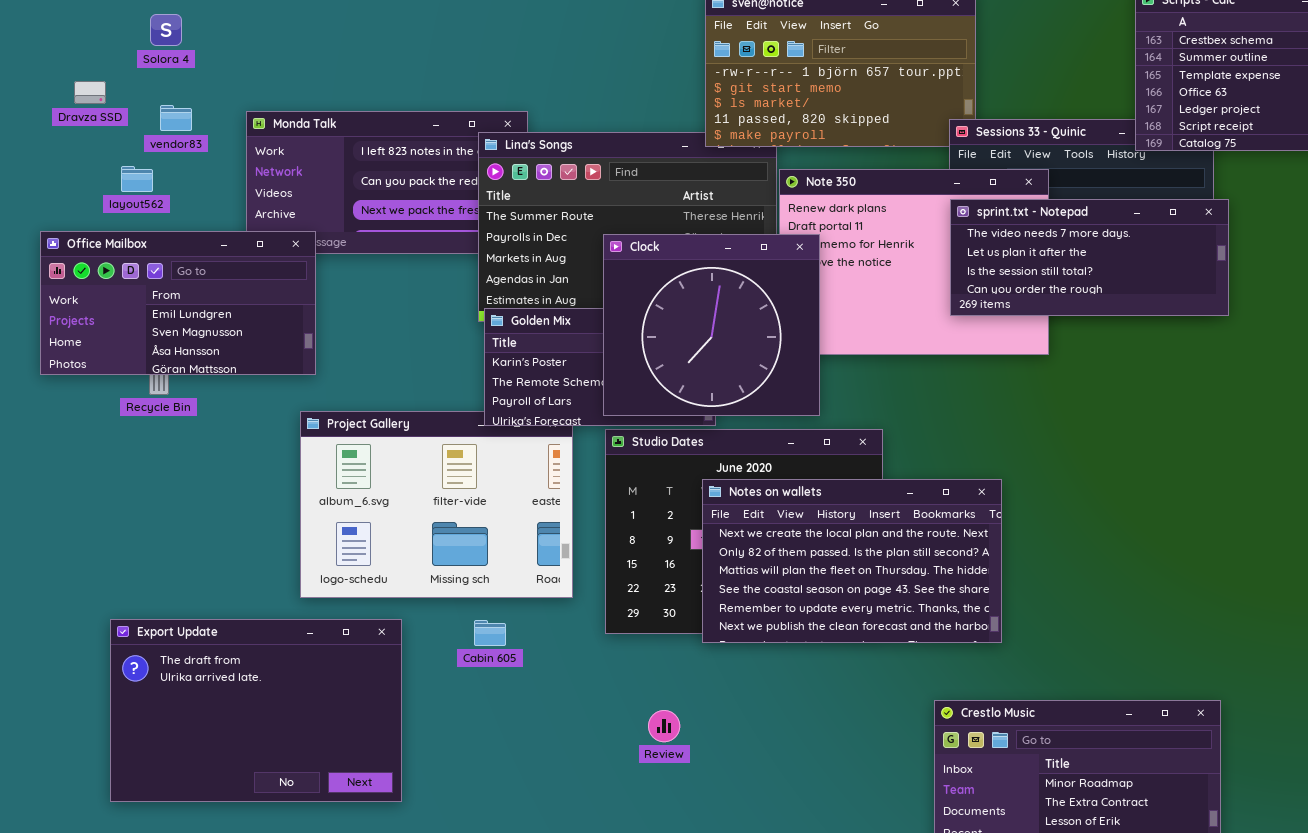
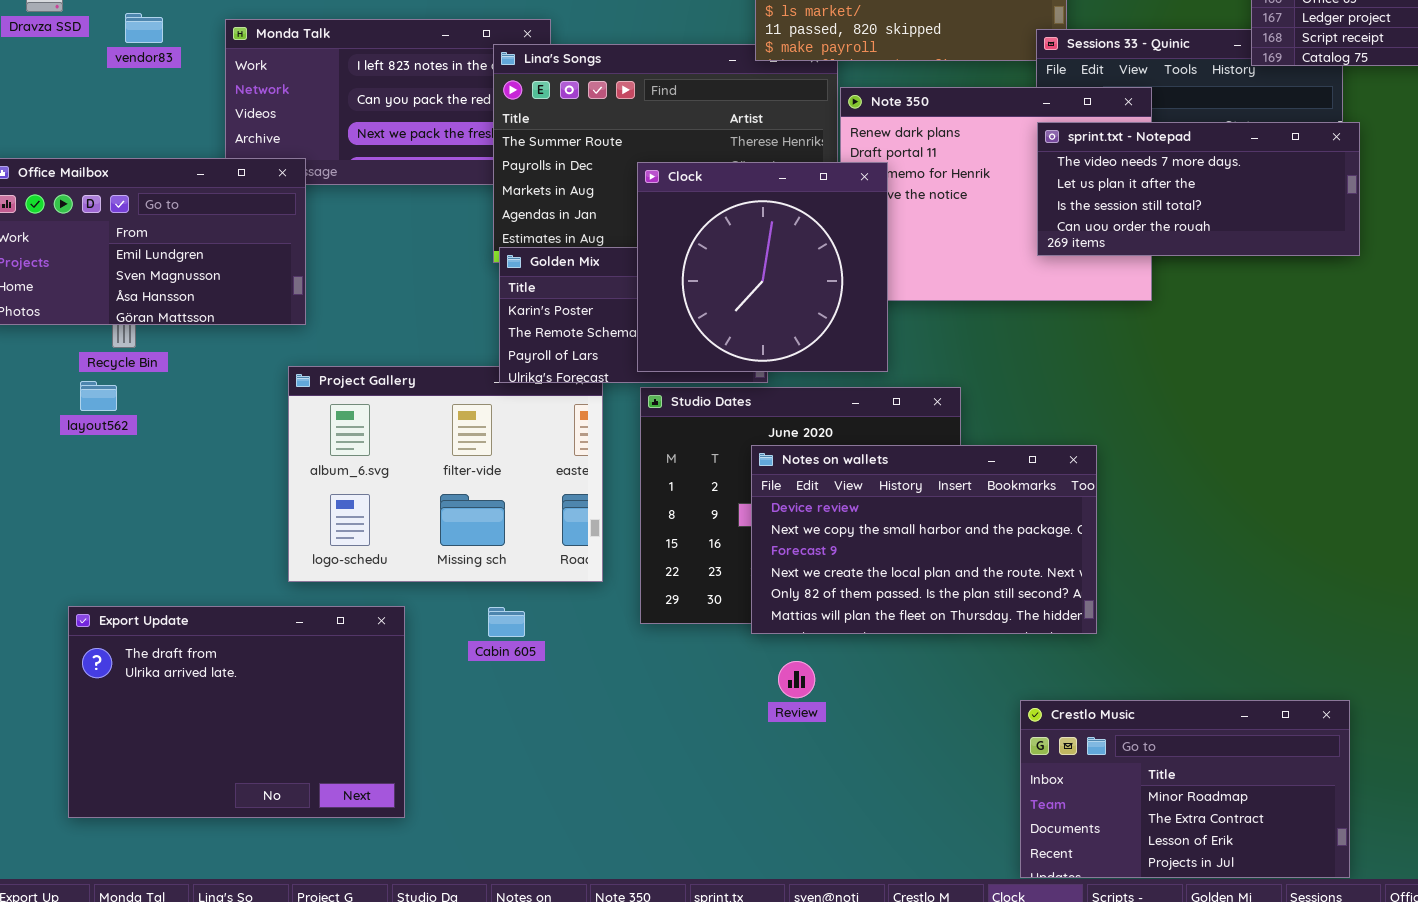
layout562: [121,166,153,192] -> [80,381,117,411], moved
Notes on wallets: [702,479,1002,643] -> [751,445,1097,634], scrolled up 3 rows
Review: [648,710,680,742] -> [778,661,815,698], moved

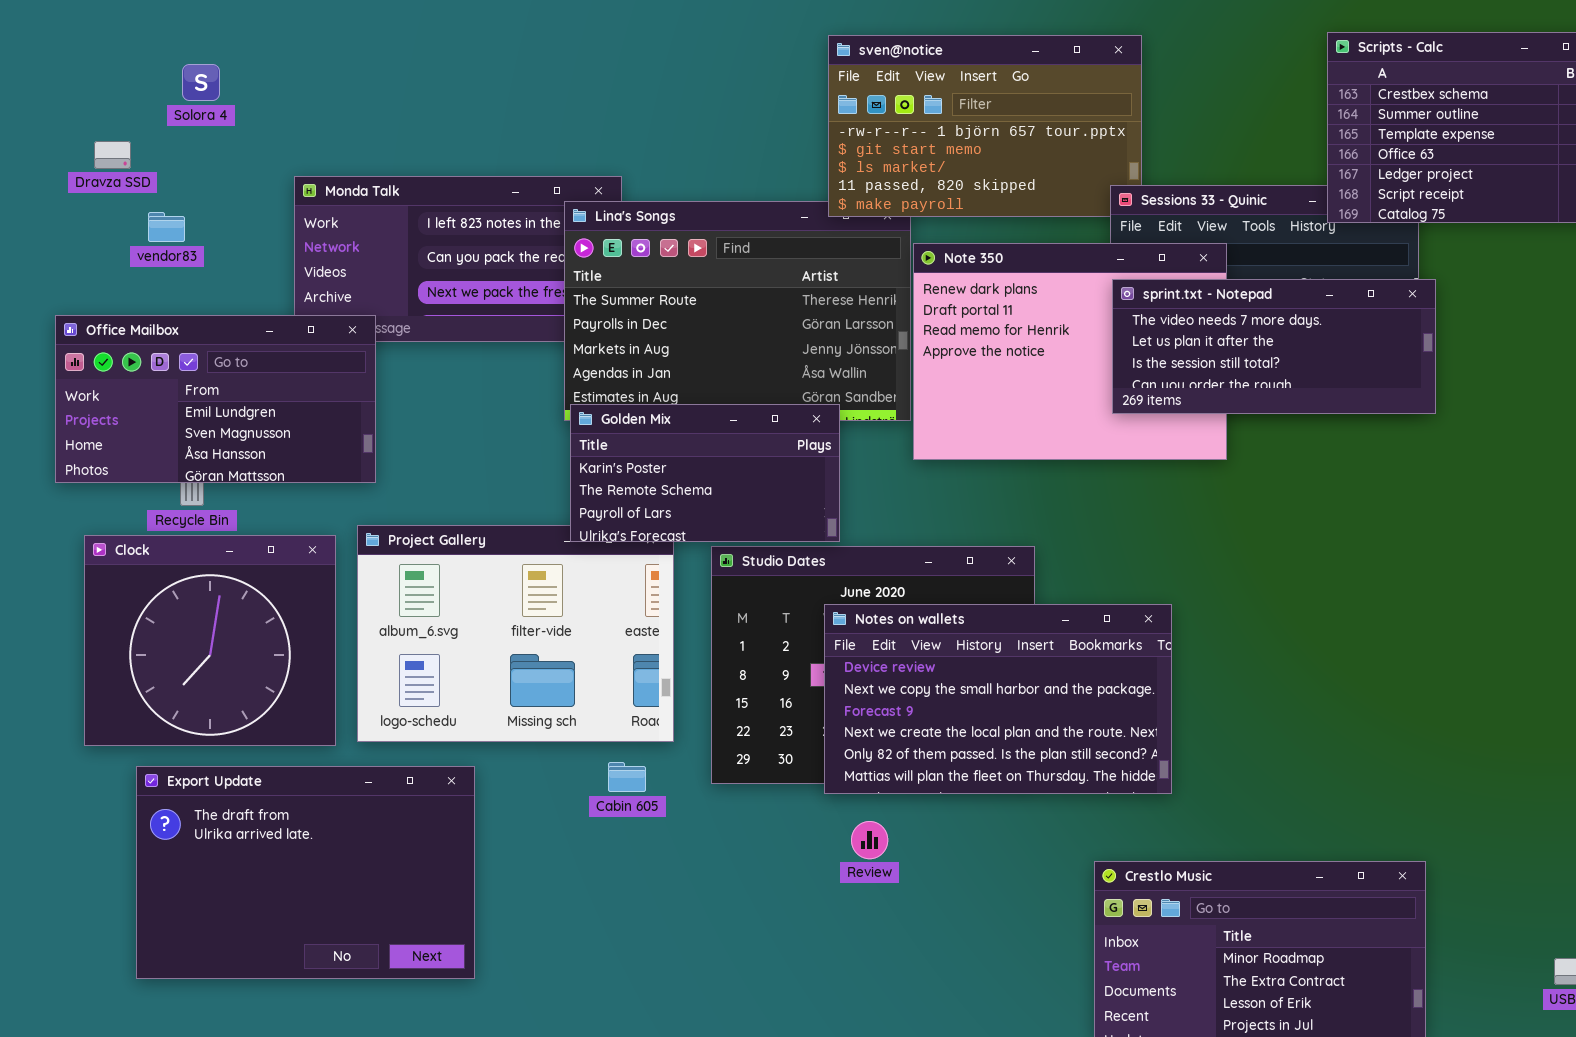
vendor83: [125,13,163,43] -> [148,212,185,242], moved
Clock: [637,162,888,372] -> [84,535,336,746], moved
Cabin 605: [488,607,525,637] -> [608,762,646,792], moved

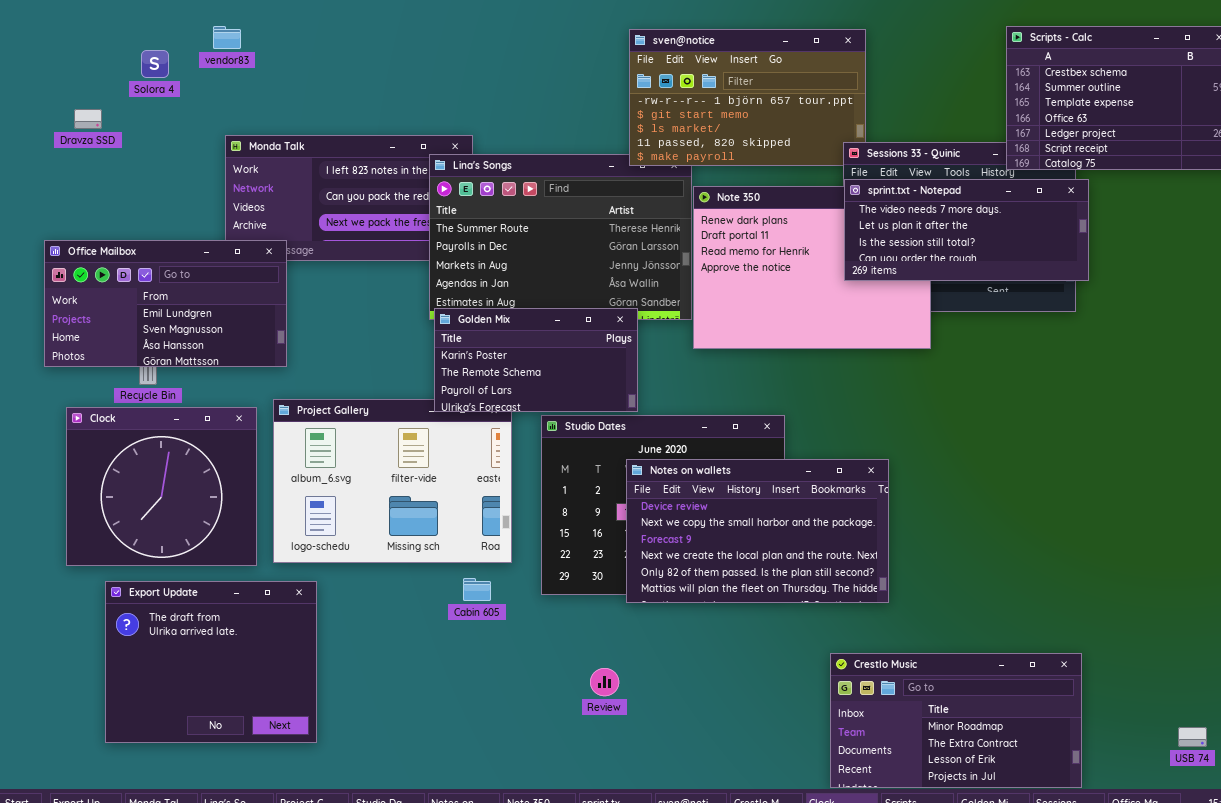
vendor83: [148,212,185,242] -> [213,26,241,49], moved
sprint.txt - Notepad: [1112,279,1436,414] -> [844,179,1089,281], moved
Export Update: [136,766,475,979] -> [105,581,317,743], resized
Review: [851,821,888,859] -> [590,668,619,696], moved

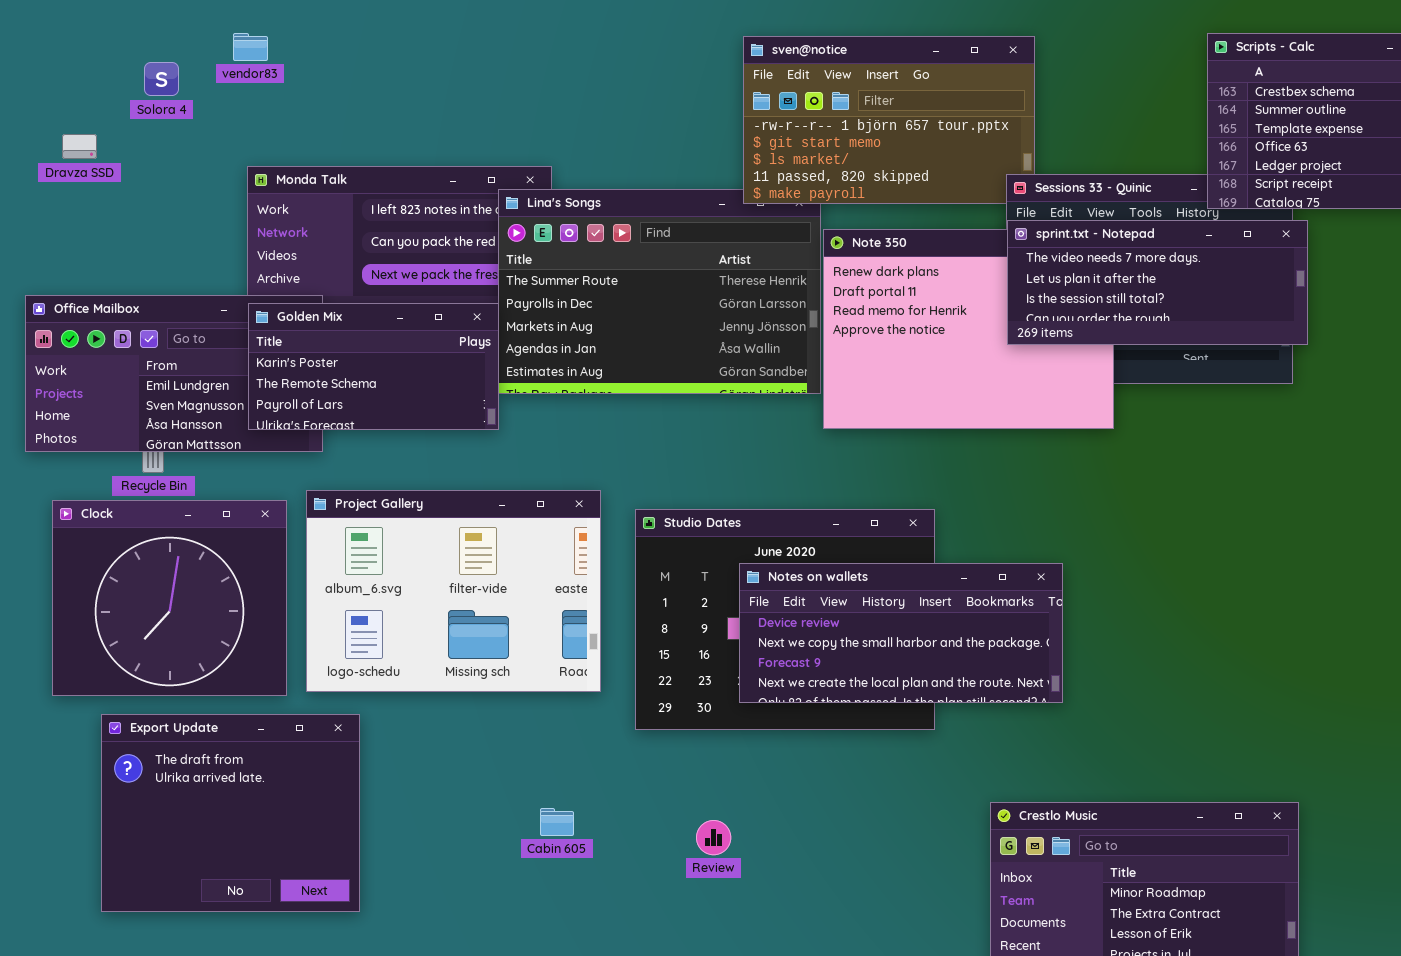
Golden Mix: [434,308,638,412] -> [248,303,499,430], moved
Notes on wallets: [626,459,889,603] -> [739,563,1063,703], resized
Cabin 605: [463,578,491,601] -> [540,808,574,836], moved

